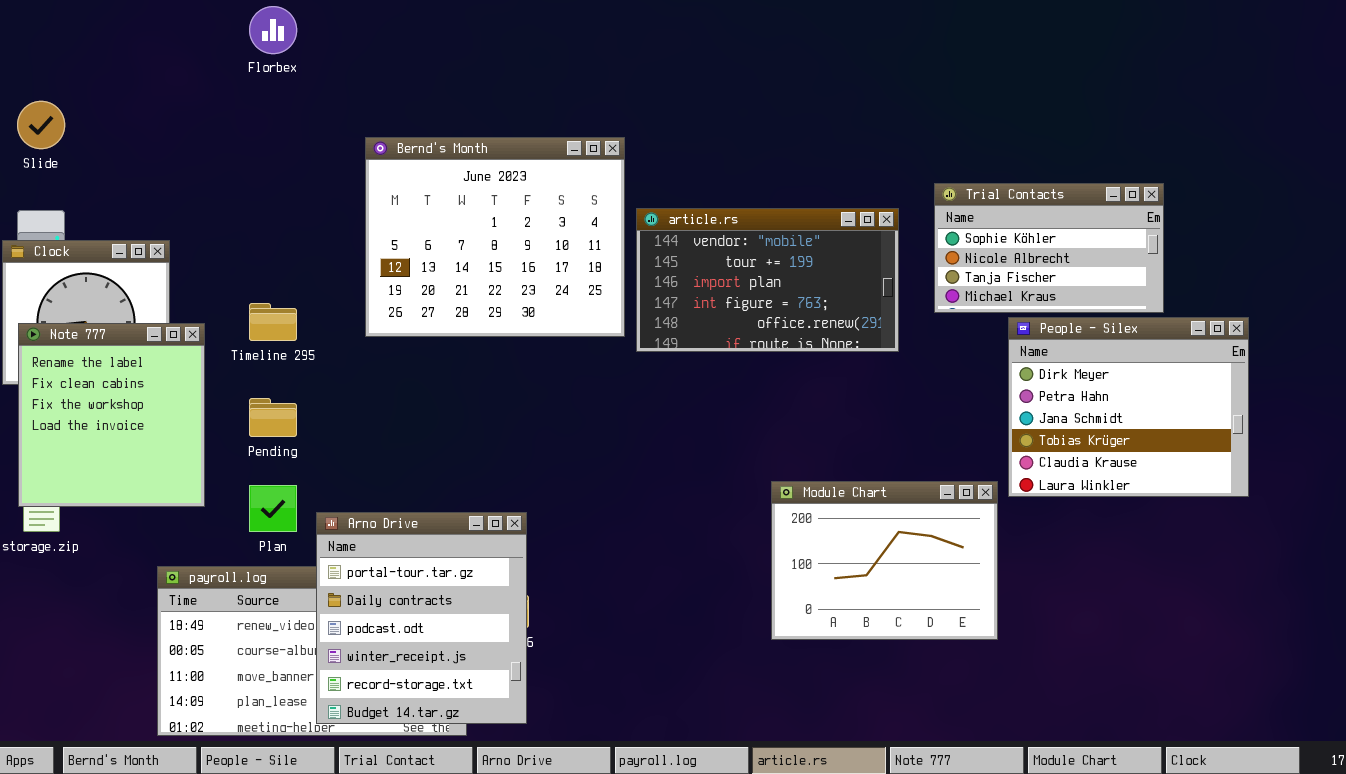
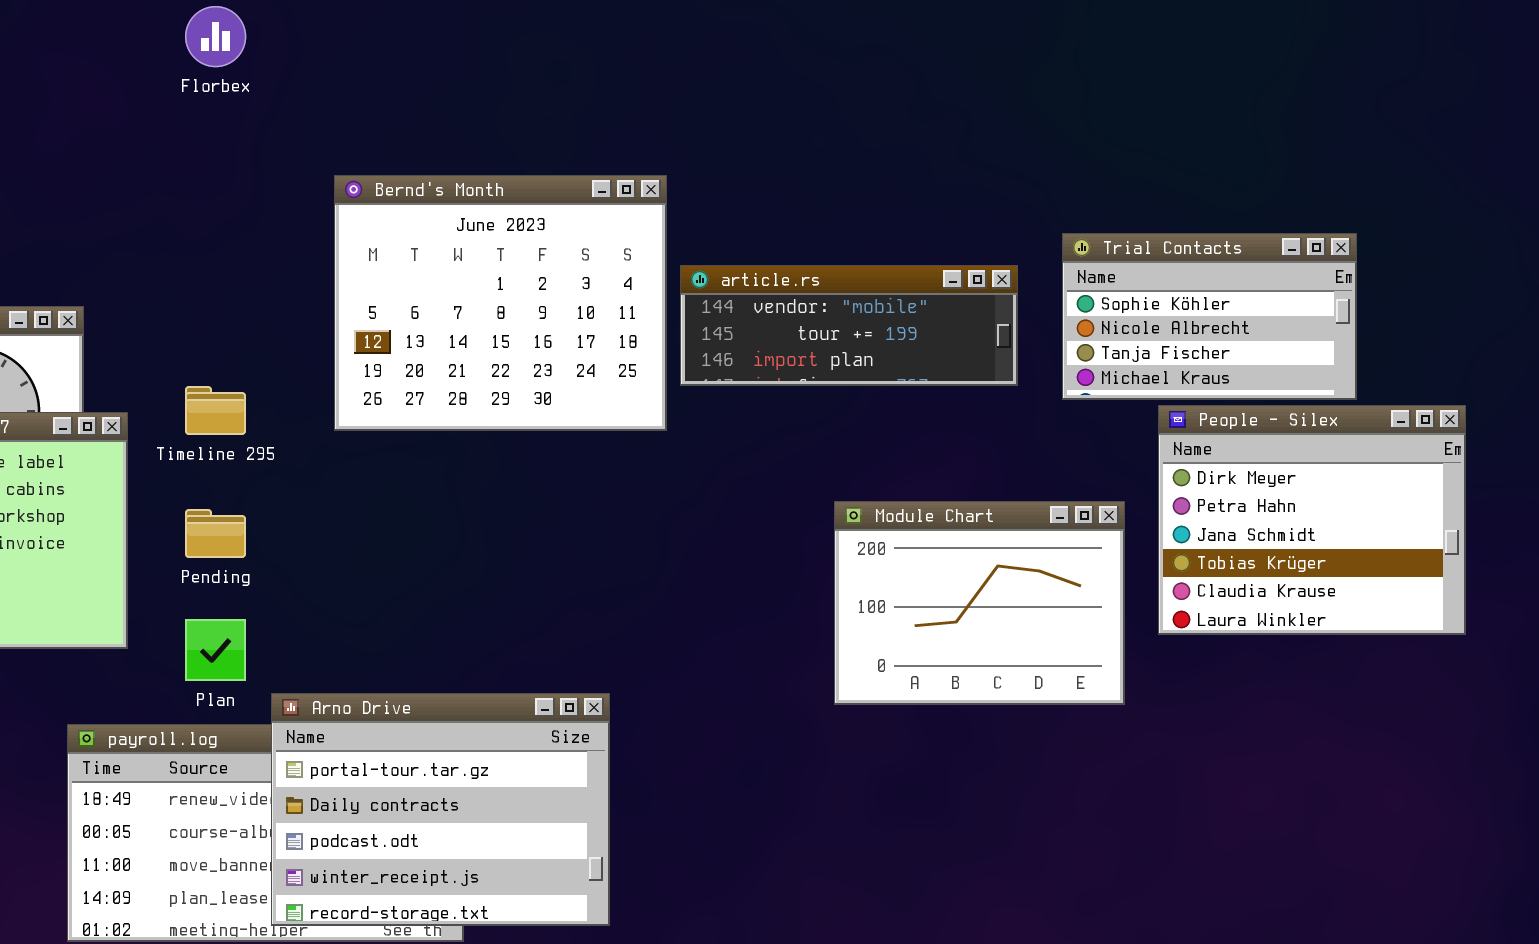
article.rs: [636,208,899,352] -> [680,265,1018,386], resized
Module Chart: [771,481,998,640] -> [834,501,1125,705], moved
Arno Drive: [316,512,527,724] -> [271,693,610,926], resized

